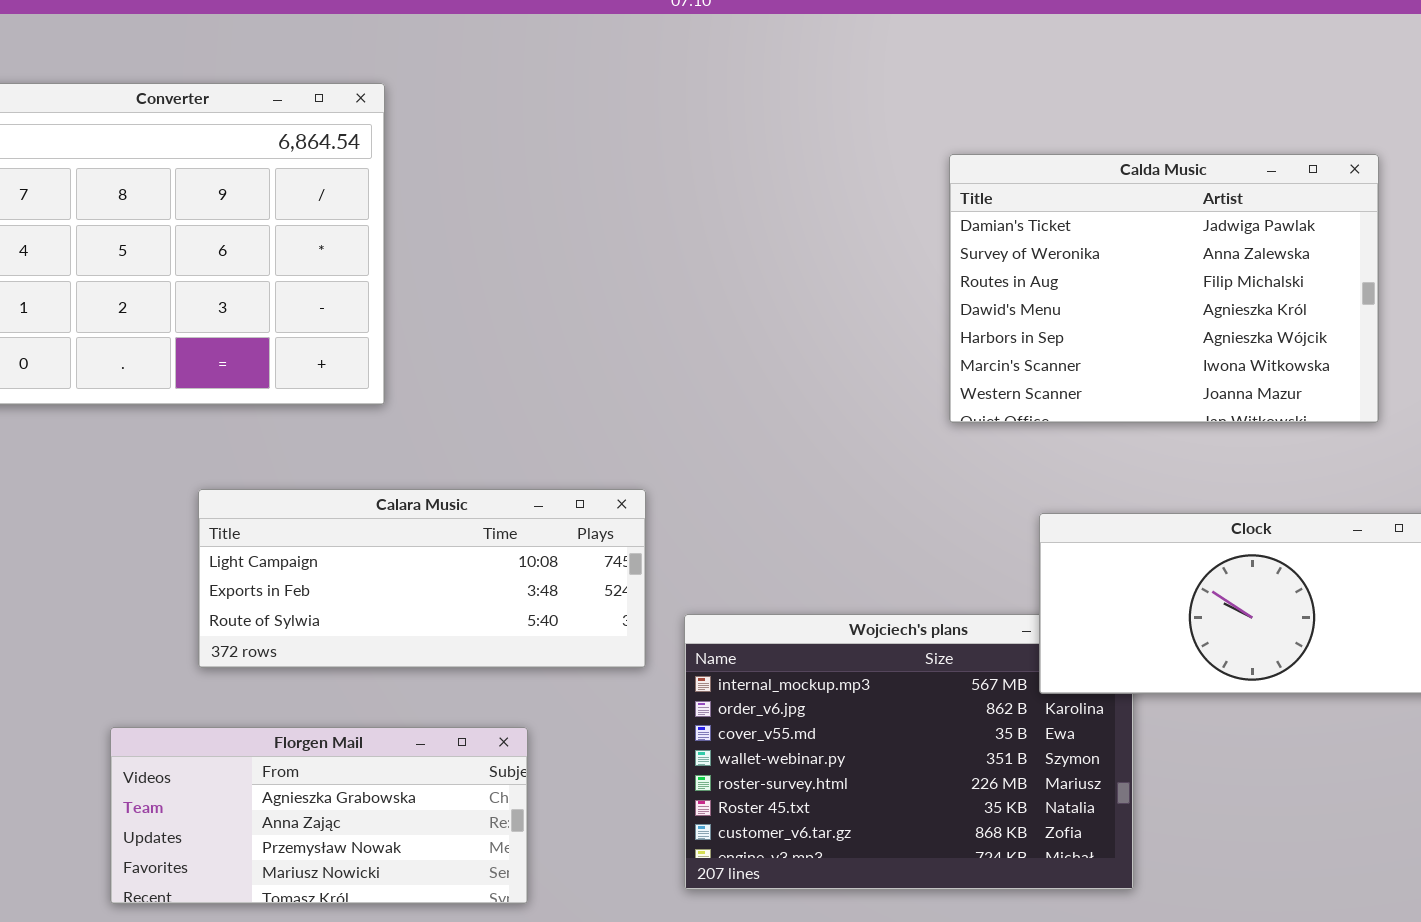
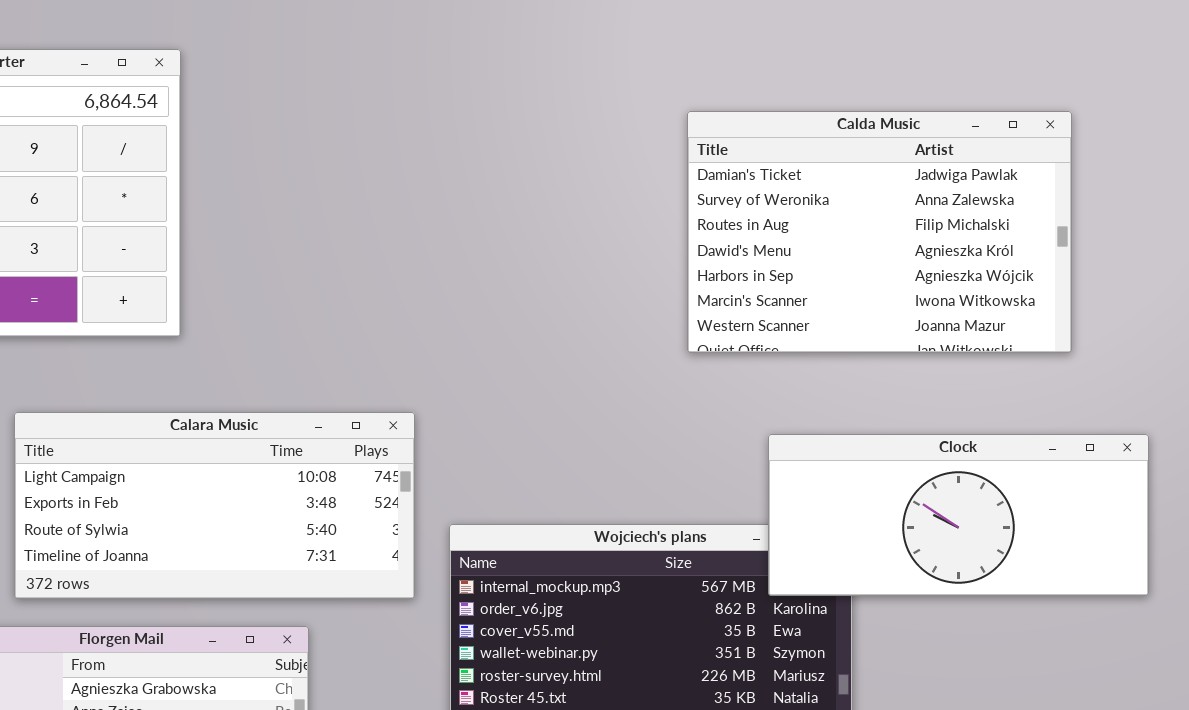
Calara Music: [198,489,646,668] -> [14,412,415,599], resized

